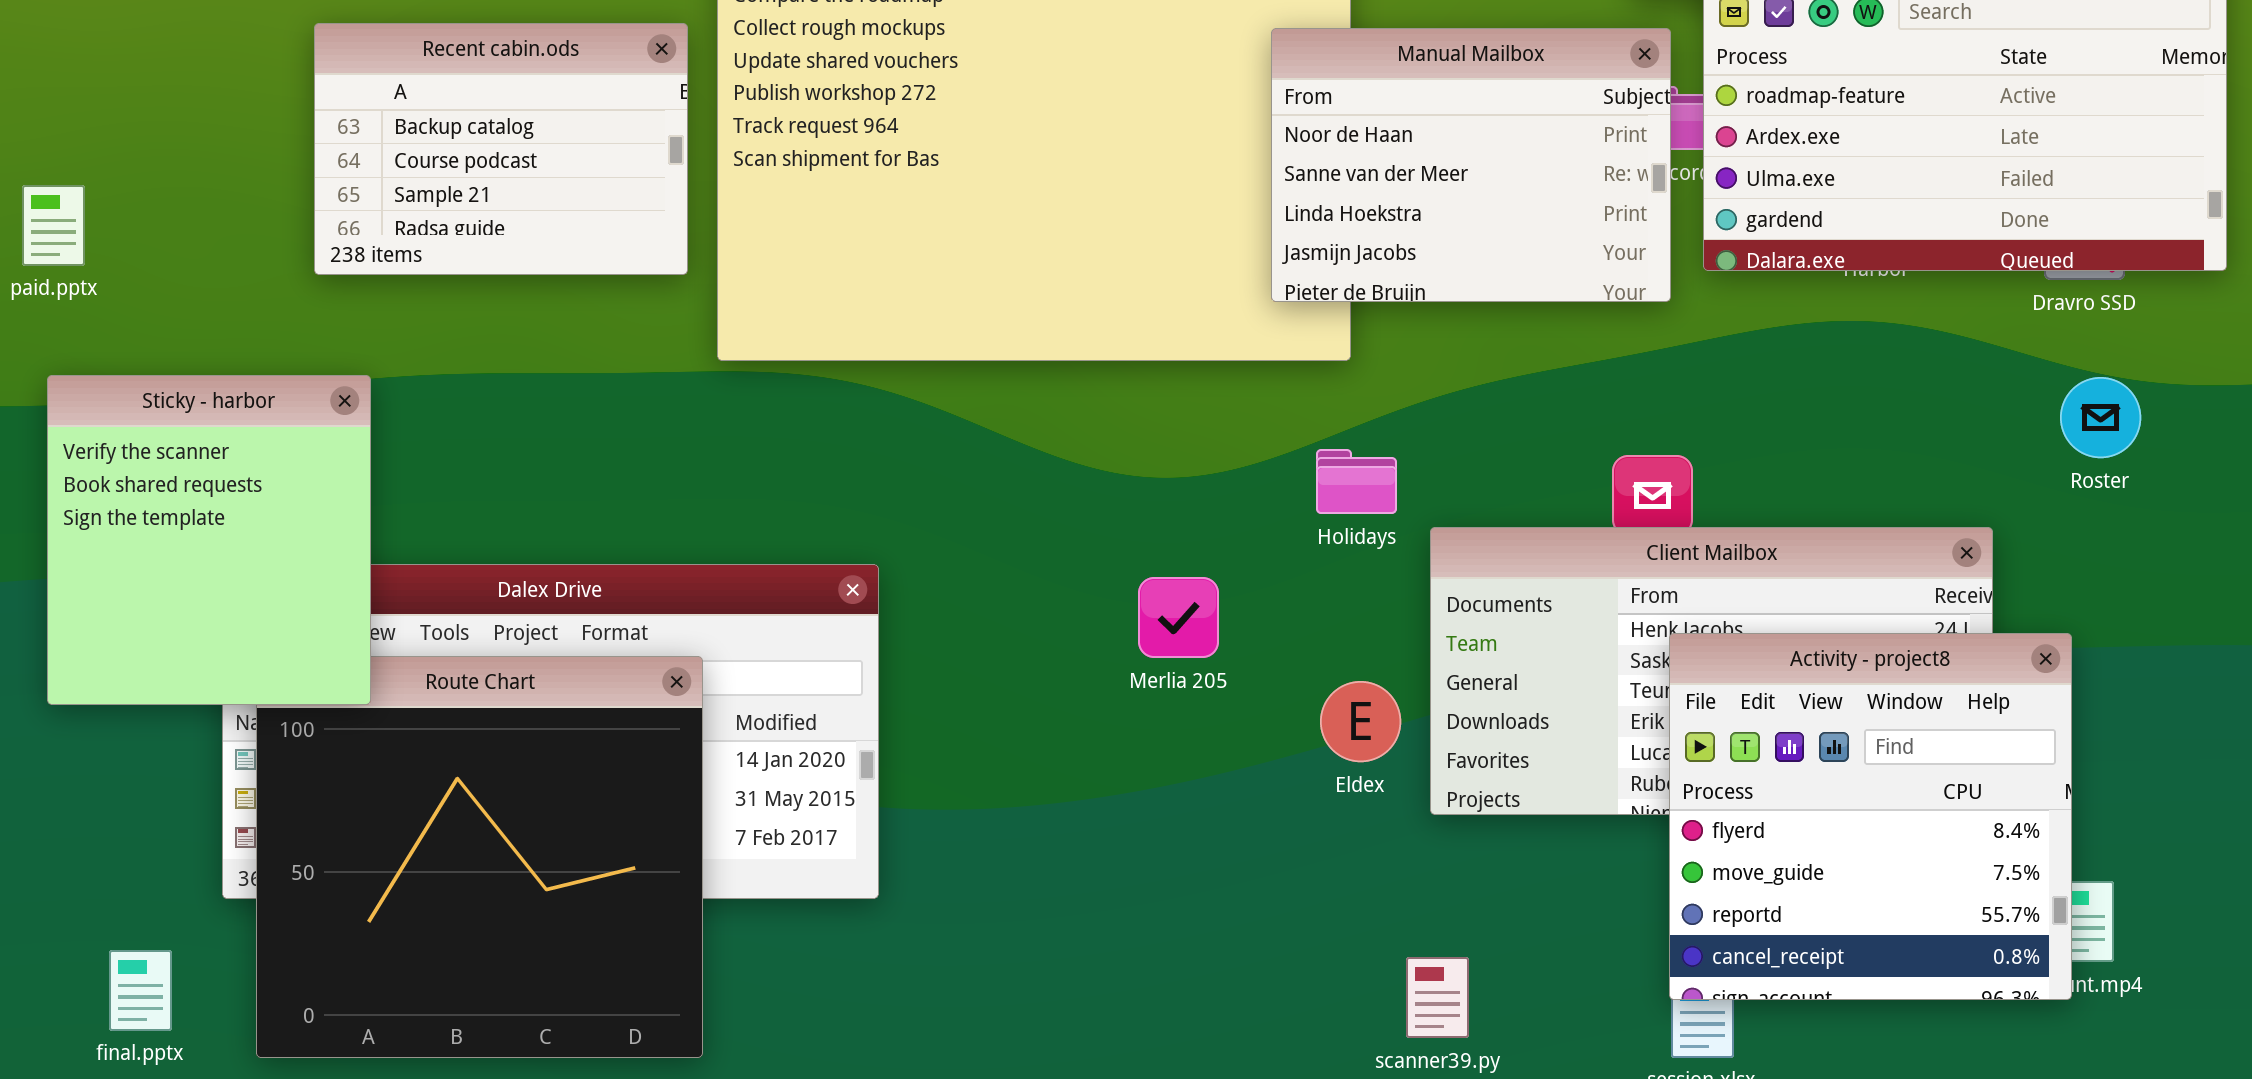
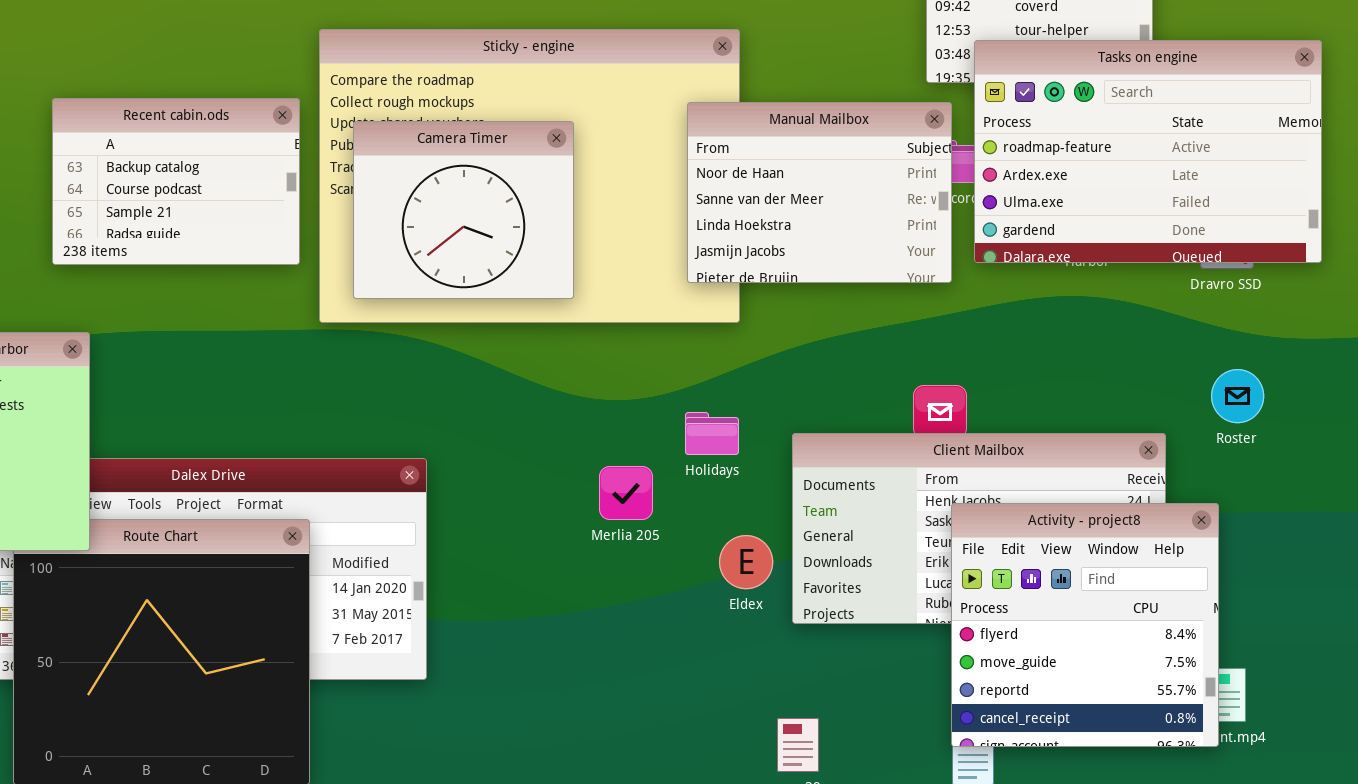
Camera Timer: none -> [353,121,574,299], opened
Roster: [2060,377,2141,458] -> [1211,369,1264,423], moved
Holidays: [1316,449,1397,514] -> [685,412,739,455], moved

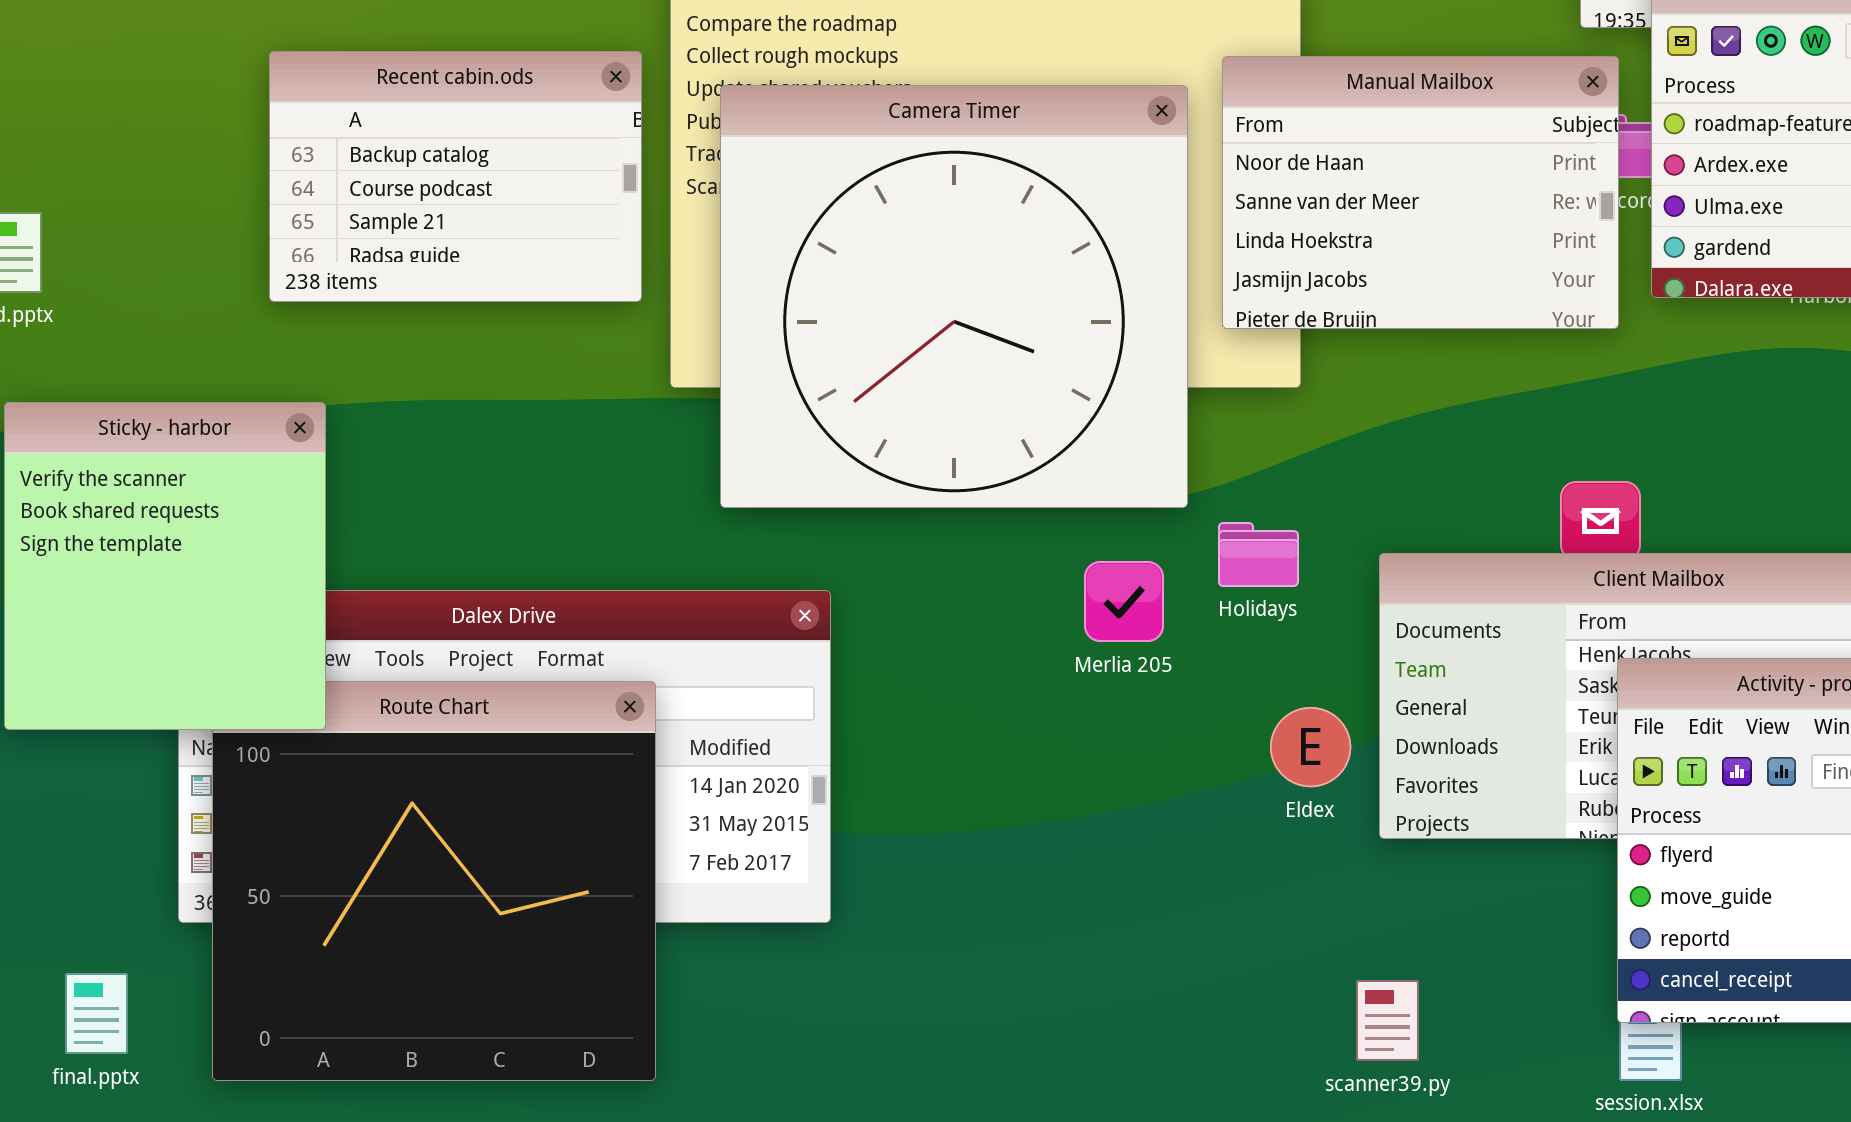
Camera Timer: [353,121,574,299] -> [720,85,1188,508], resized
Merlia 205: [599,466,653,520] -> [1084,561,1164,642], moved

